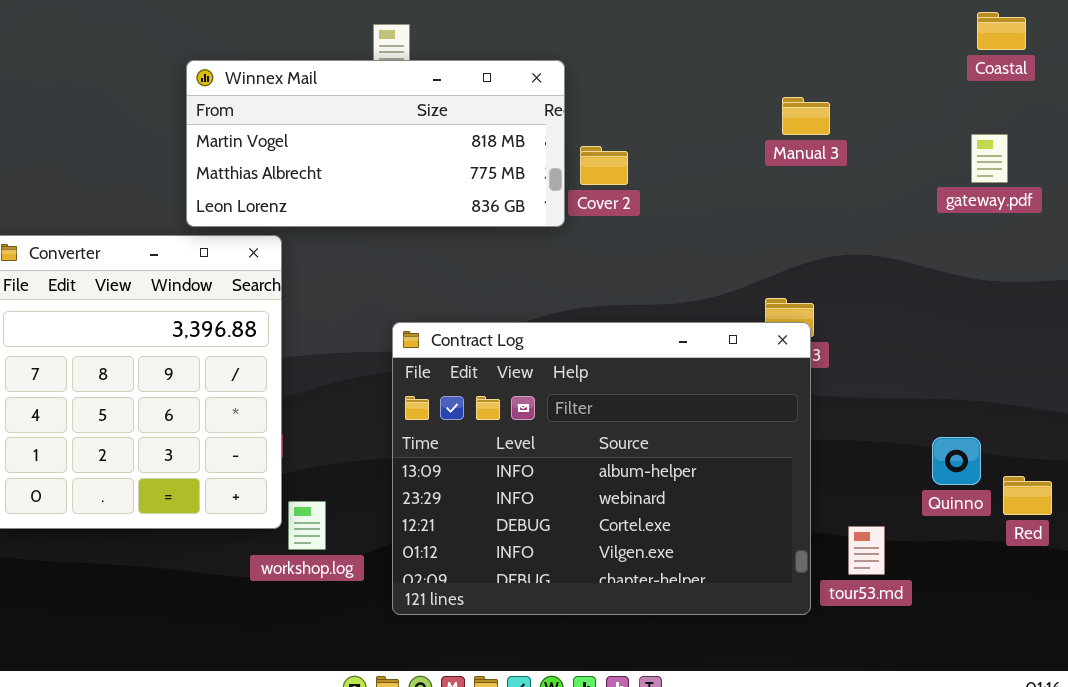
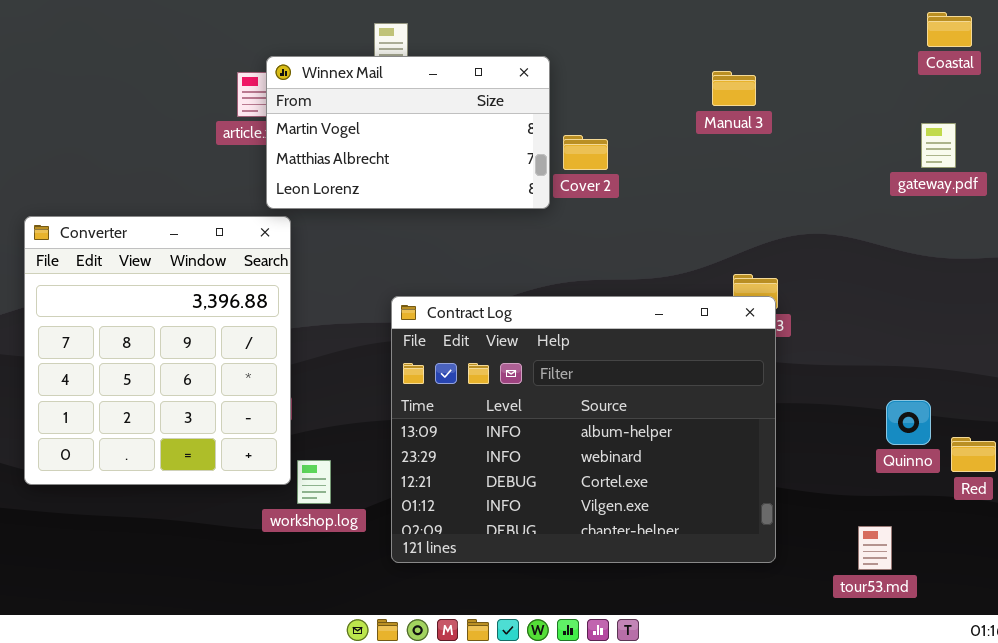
Winnex Mail: [186,60,565,227] -> [266,56,550,209], resized
Manual 3: [782,97,830,135] -> [712,71,756,106], moved
tour53.md: [848,526,885,575] -> [858,526,892,570], moved

